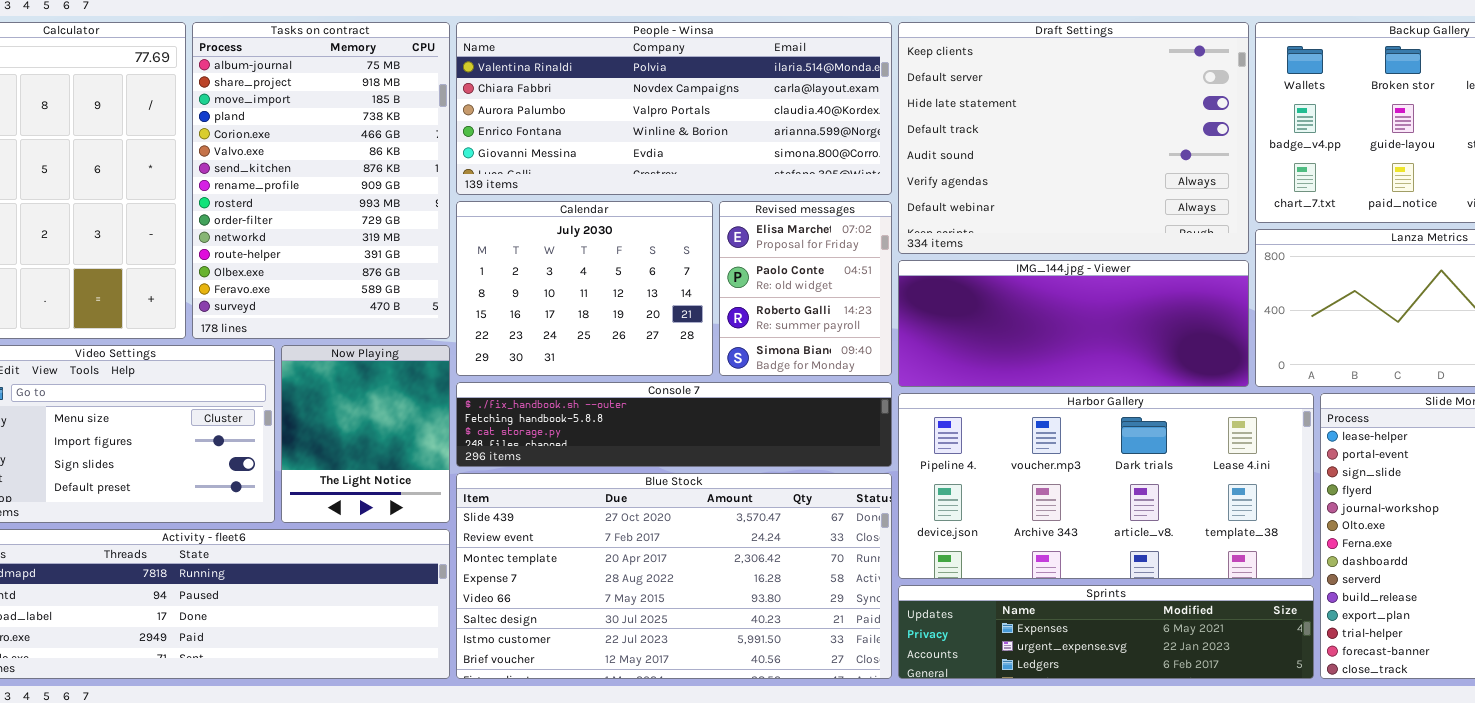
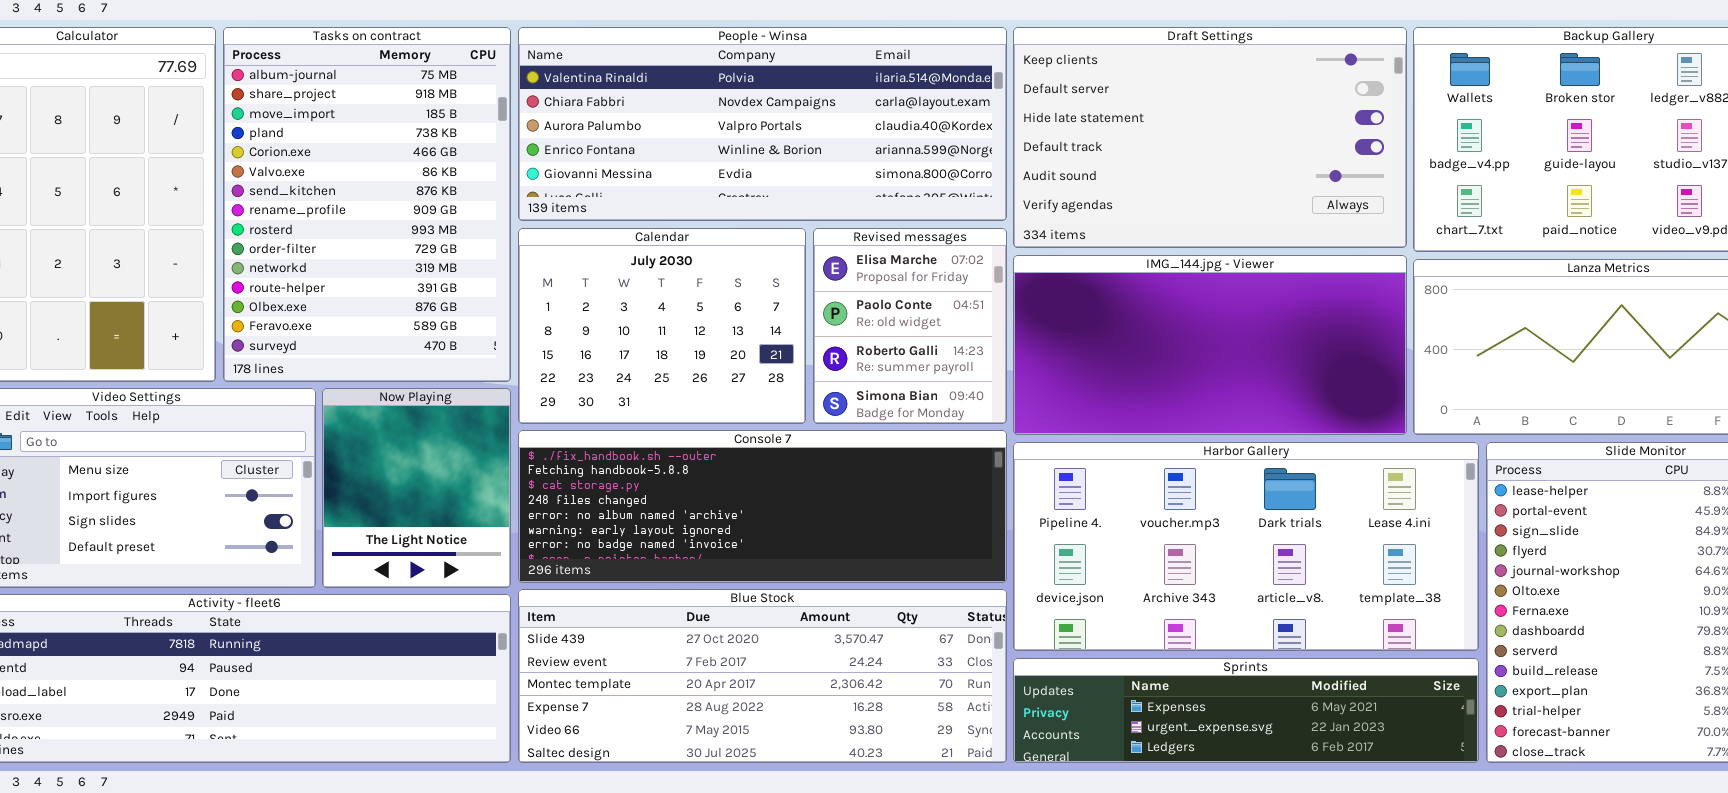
Draft Settings: [898,22,1249,254] -> [1013,27,1407,248], resized
IMG_144.jpg - Viewer: [898,260,1249,387] -> [1013,255,1407,435], resized
Console 7: [456,382,892,467] -> [518,430,1007,583], resized
Blue Stock: [456,473,892,679] -> [518,589,1007,763], resized

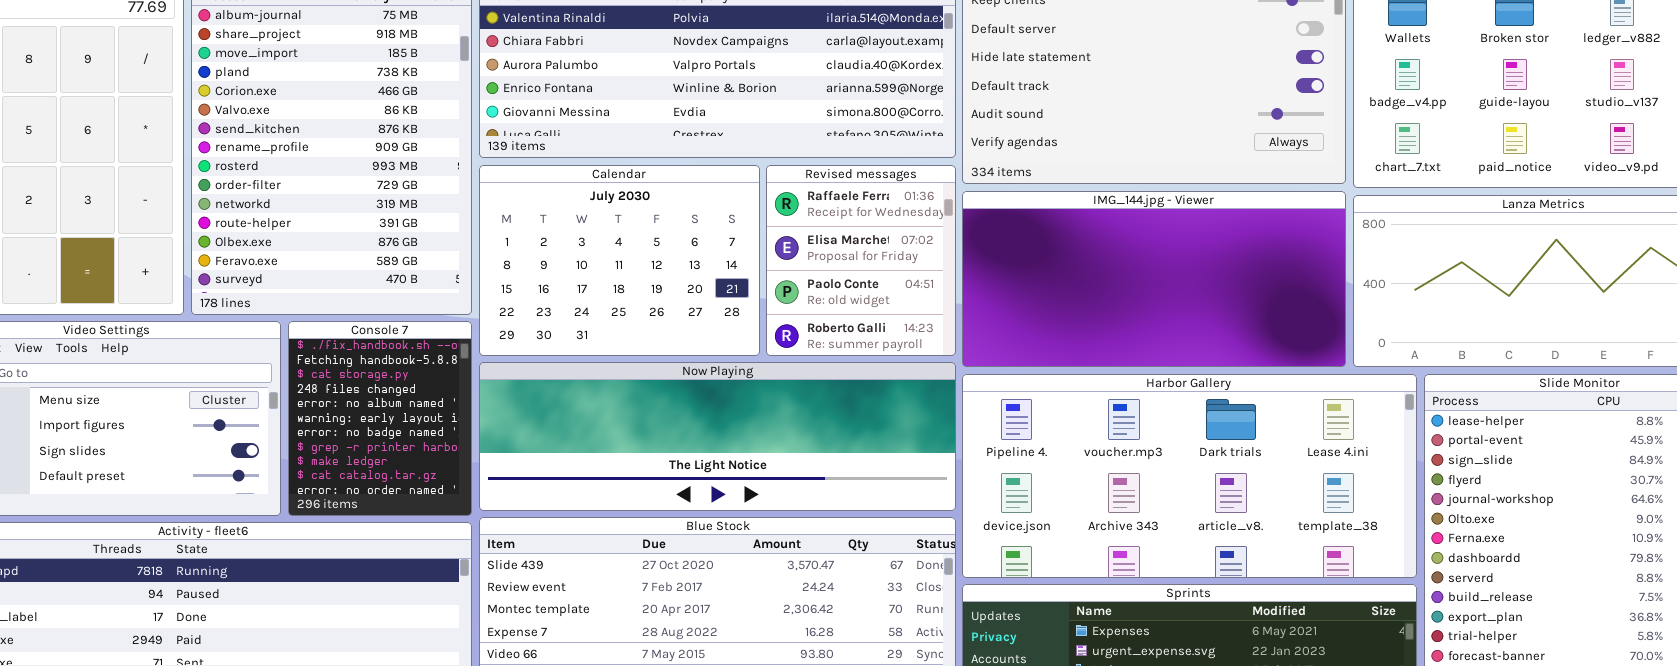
Revised messages: [813,228,1007,424] -> [766,165,956,356], scrolled up 1 row
Now Playing: [322,388,511,588] -> [479,362,956,511], moved, resized
Console 7: [518,430,1007,583] -> [288,321,472,516], moved, resized

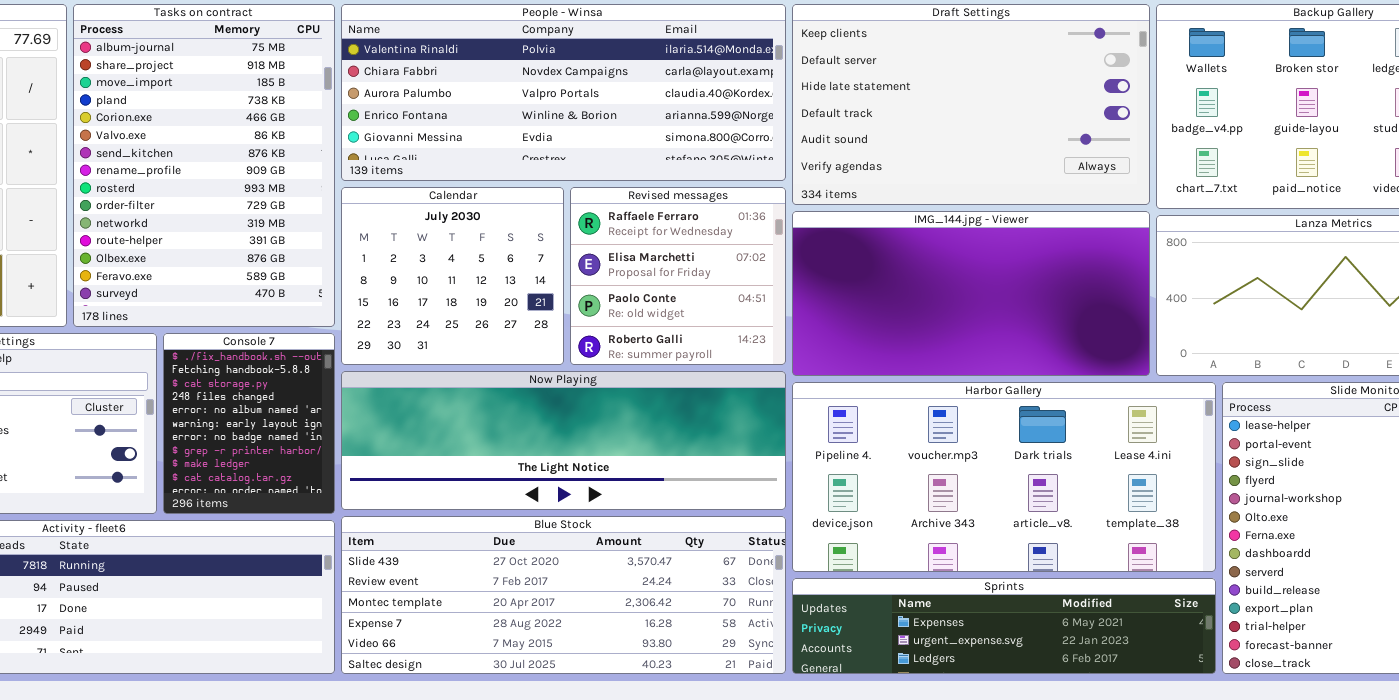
Calendar: [479,165,760,356] -> [341,187,564,365], resized
Revised messages: [766,165,956,356] -> [570,187,786,365], resized

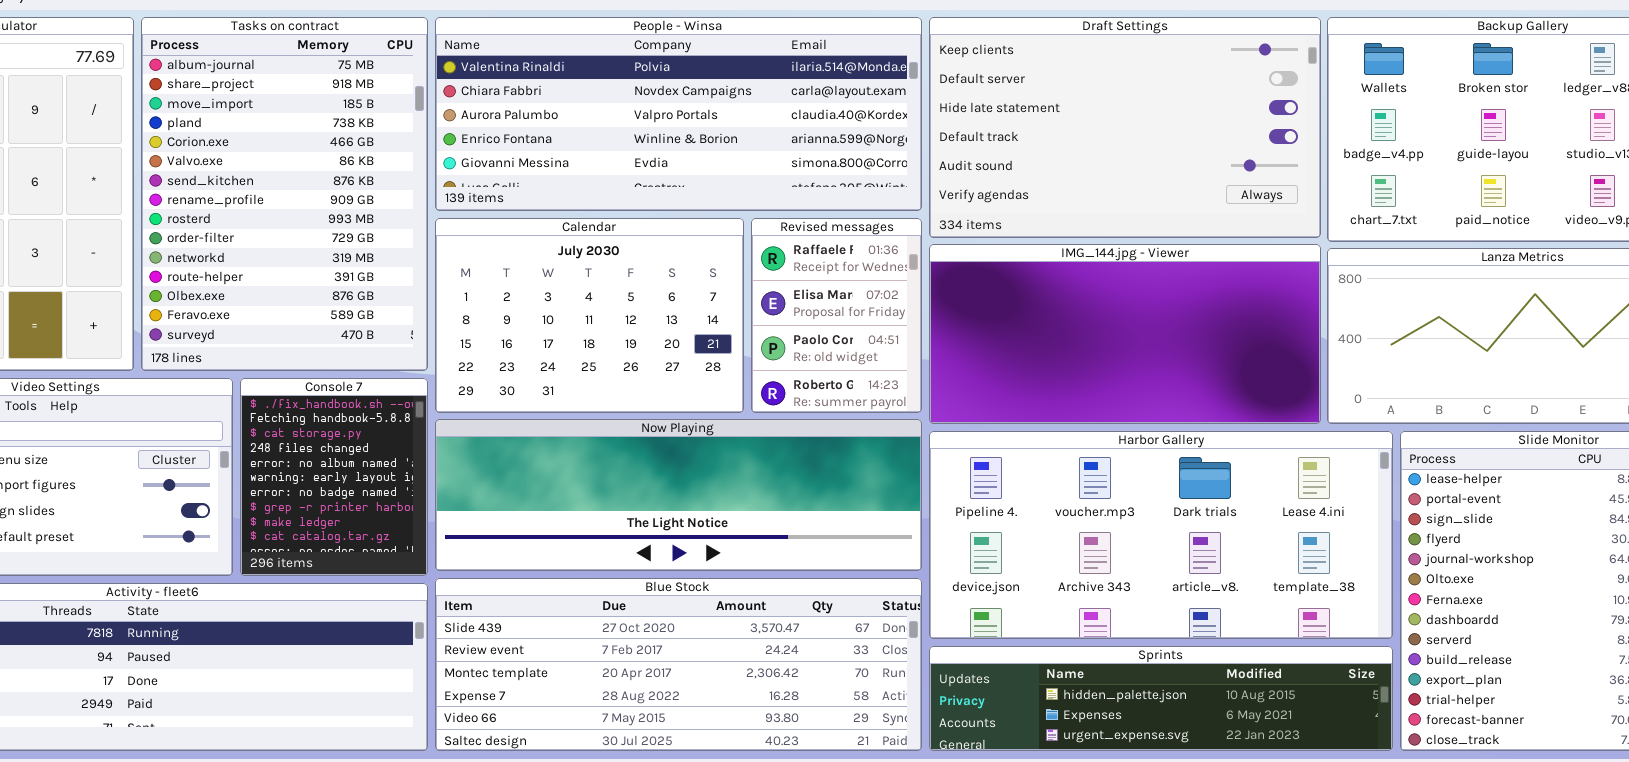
Calendar: [341,187,564,365] -> [435,218,744,413], resized
Revised messages: [570,187,786,365] -> [751,218,922,413], resized
Sprints: [792,578,1216,674] -> [929,646,1393,751], scrolled up 1 row

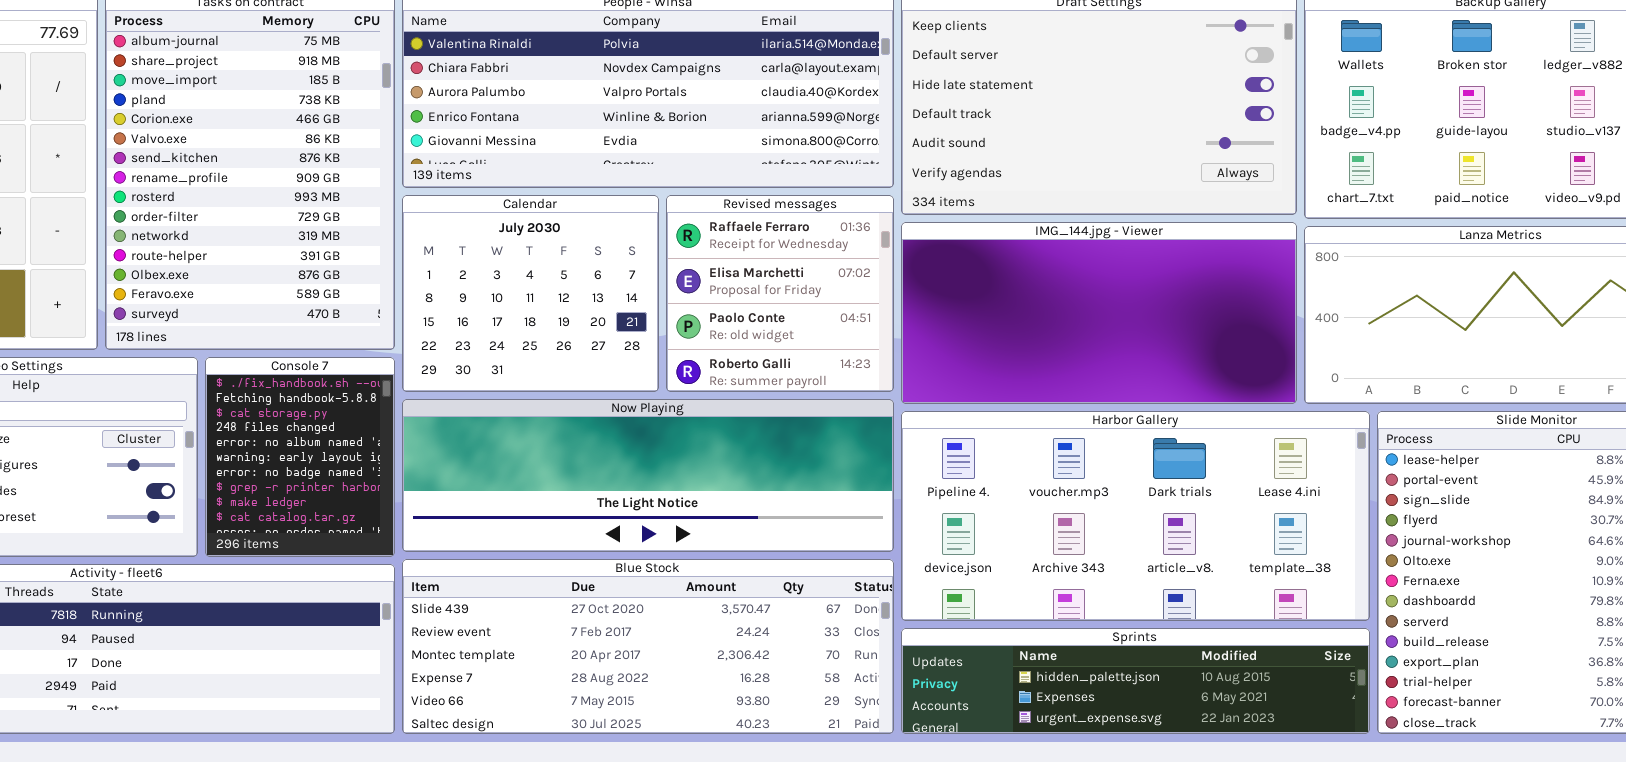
Calendar: [435,218,744,413] -> [402,195,659,392], resized
Revised messages: [751,218,922,413] -> [666,195,894,392], resized

